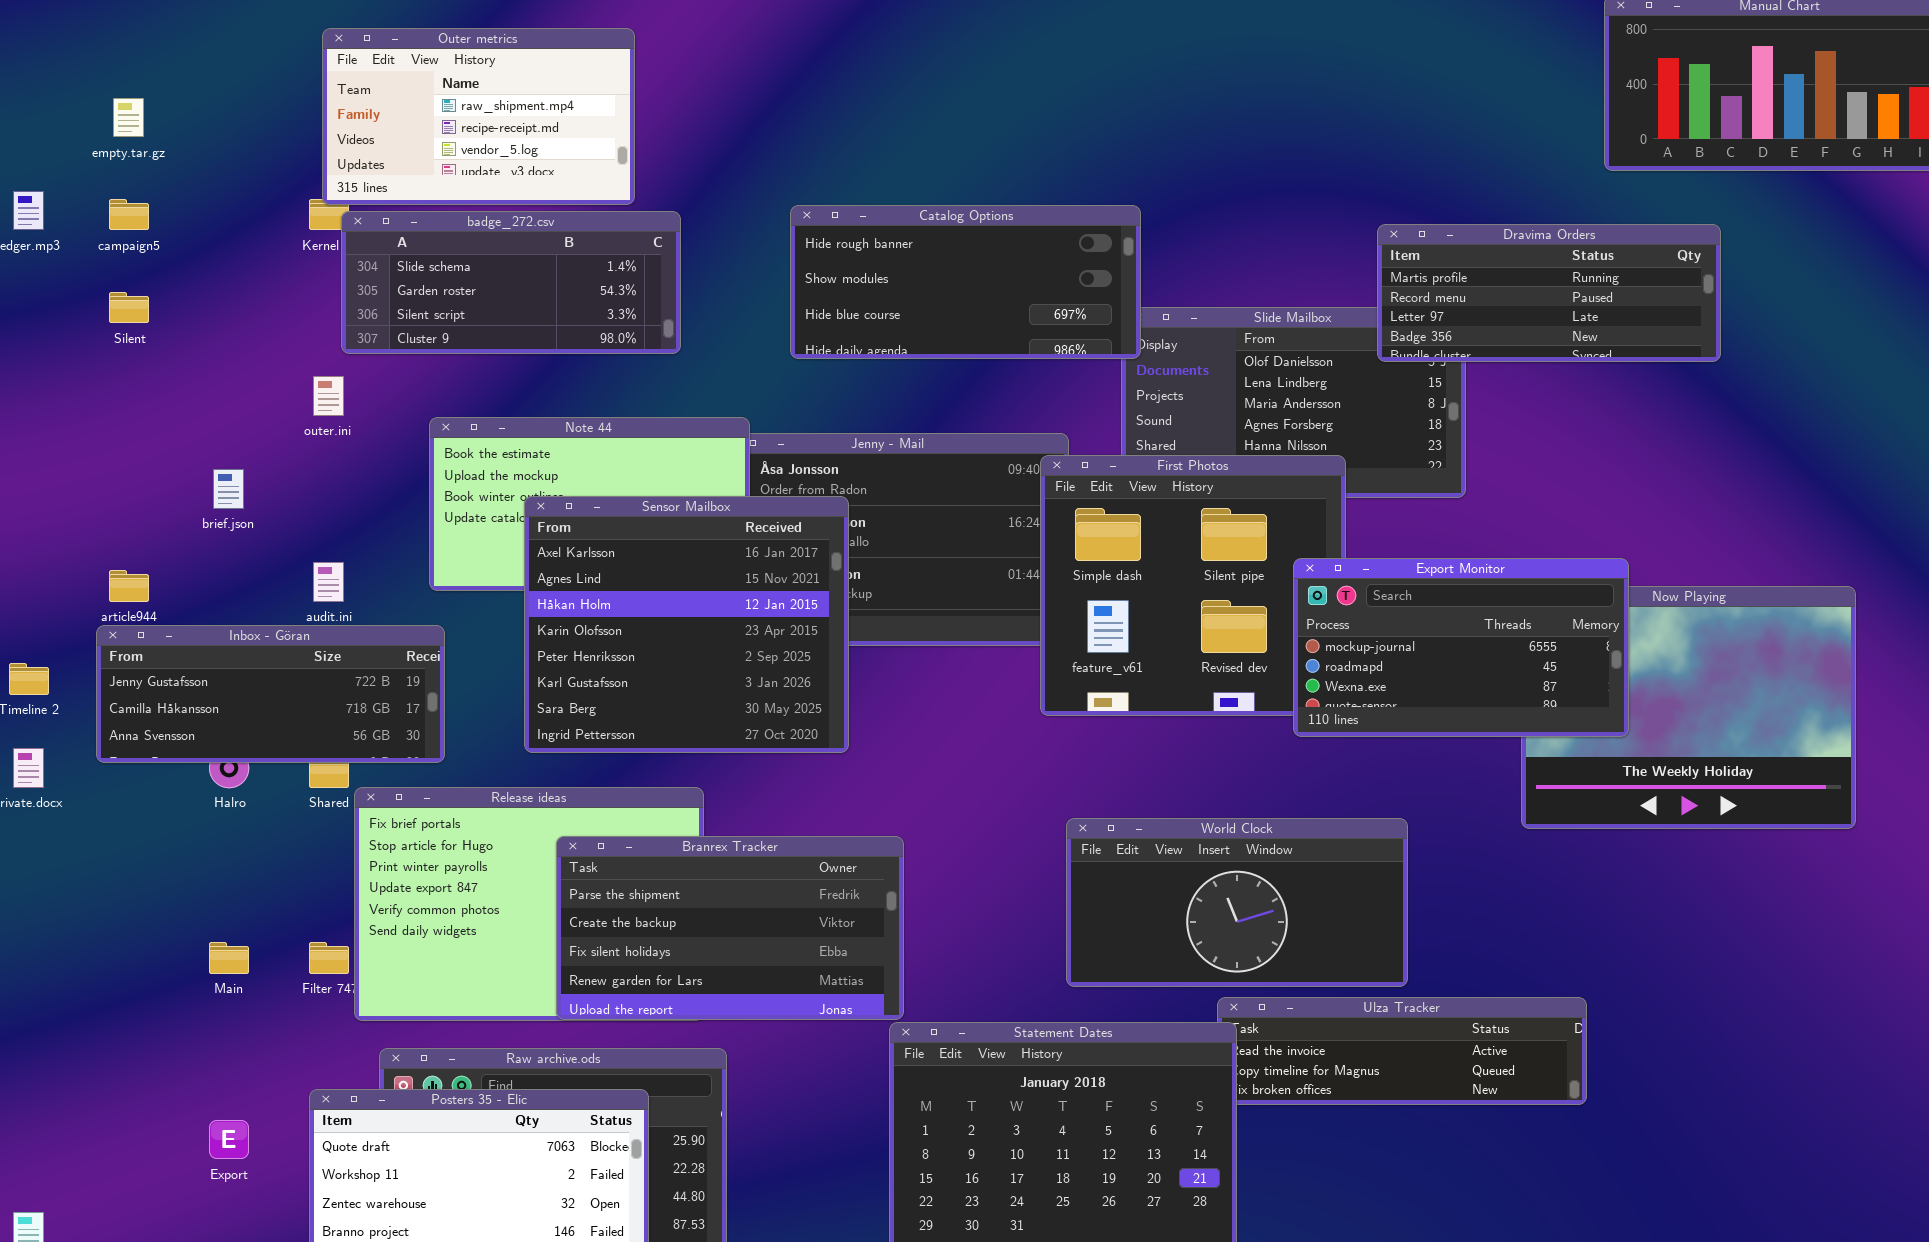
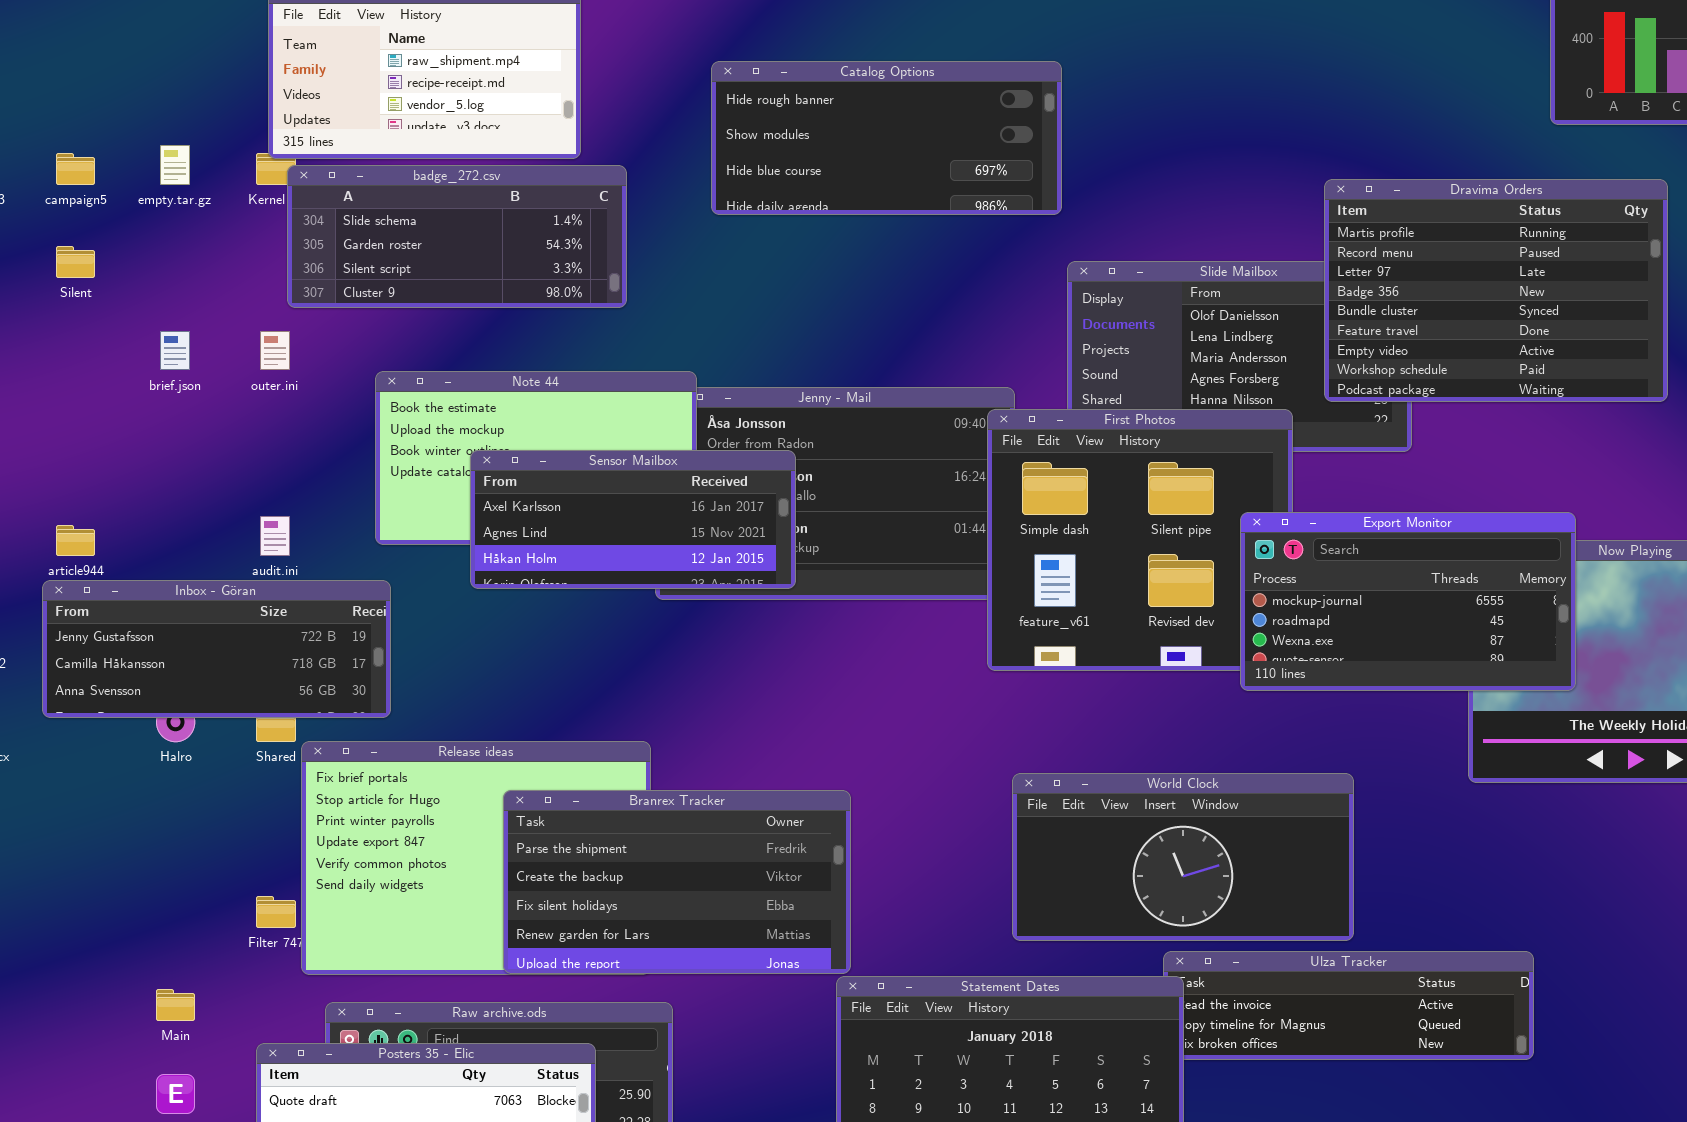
empty.tar.gz: [113,98,144,137] -> [160,145,190,185], moved
Catalog Options: [790,205,1141,359] -> [711,61,1062,215], moved
Dravima Orders: [1377,224,1721,362] -> [1324,179,1668,402], resized
brief.json: [213,469,244,509] -> [160,331,190,370], moved
Sensor Mailbox: [524,496,849,753] -> [470,450,796,589], resized
Main: [209,942,249,974] -> [156,989,195,1021], moved

